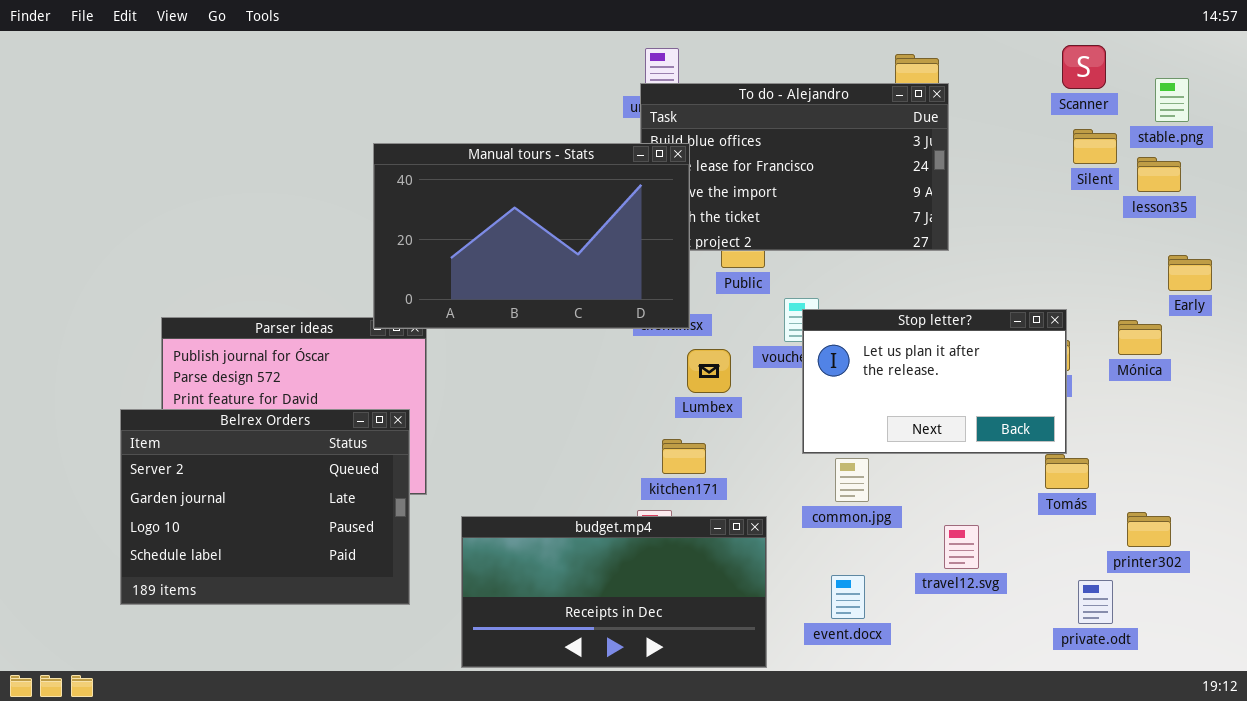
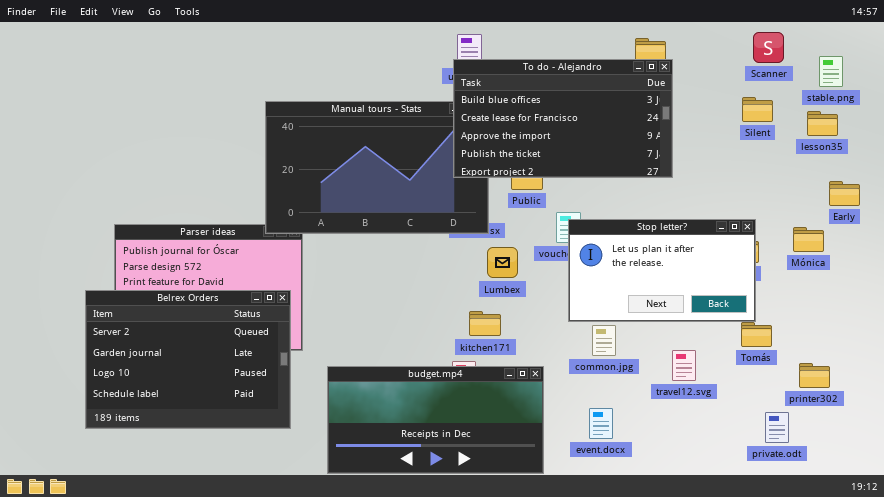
To do - Alejandro: [640,83,949,251] -> [453,59,673,178], raised
Silent: [1073,129,1117,164] -> [742,97,773,122], moved
travel12.svg: [944,525,979,569] -> [672,350,696,381], moved

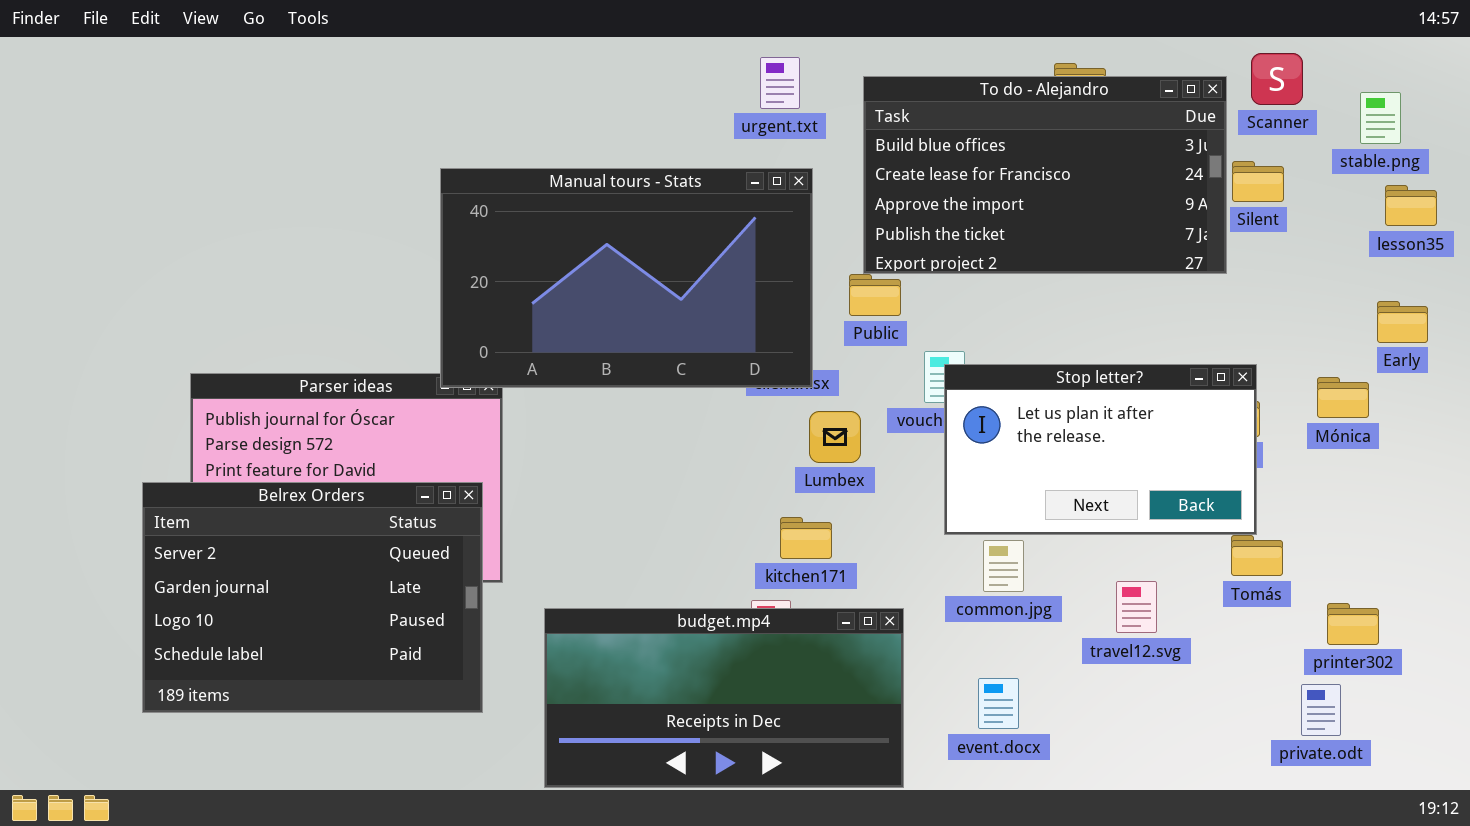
To do - Alejandro: [453,59,673,178] -> [863,76,1227,274], moved
lesson35: [807,111,838,136] -> [1385,185,1437,226], moved
private.odt: [765,412,789,443] -> [1301,684,1341,736], moved

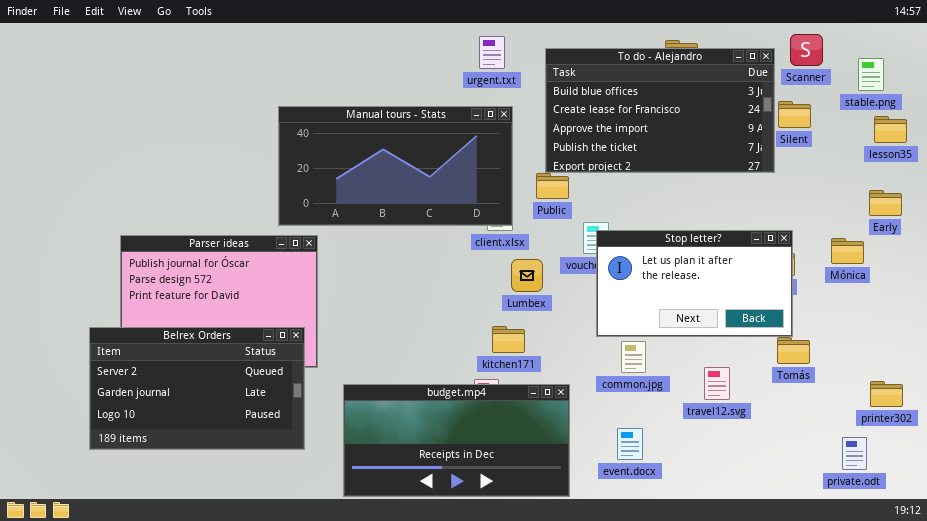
Manual tours - Stats: [440,168,813,388] -> [278,106,513,226], resized
Belrex Orders: [142,482,483,713] -> [89,327,305,450], resized
printer302: [1327,603,1379,645] -> [870,381,903,407], moved
private.odt: [1301,684,1341,736] -> [842,437,867,470], moved

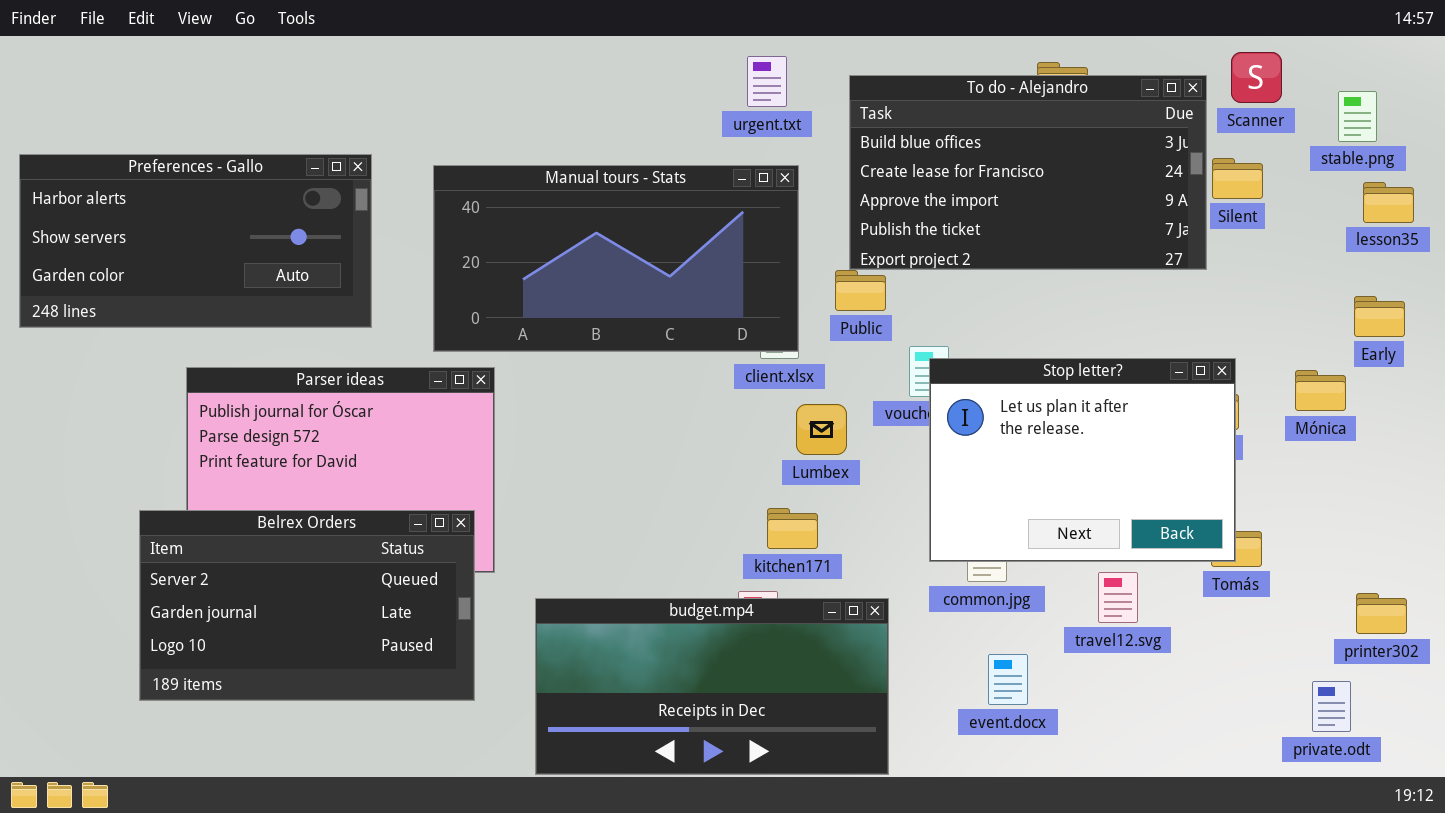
Preferences - Gallo: none -> [19,154,372,328], opened
Stop letter?: [596,230,793,337] -> [929,358,1236,562], resized
event.docx: [617,428,643,460] -> [988,654,1028,705], moved

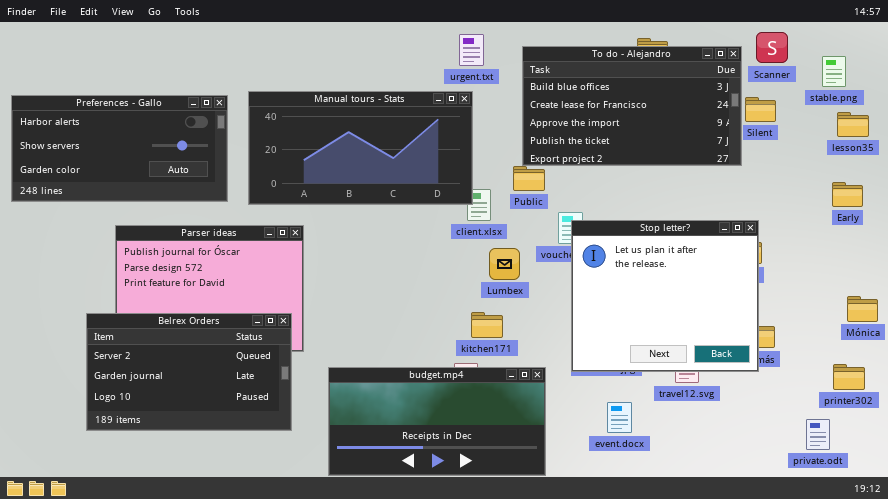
Manual tours - Stats: [433,165,799,352] -> [248,91,473,205], moved
Stop letter?: [929,358,1236,562] -> [571,220,759,372], resized
Mónica: [1295,370,1346,411] -> [847,296,878,322], moved

